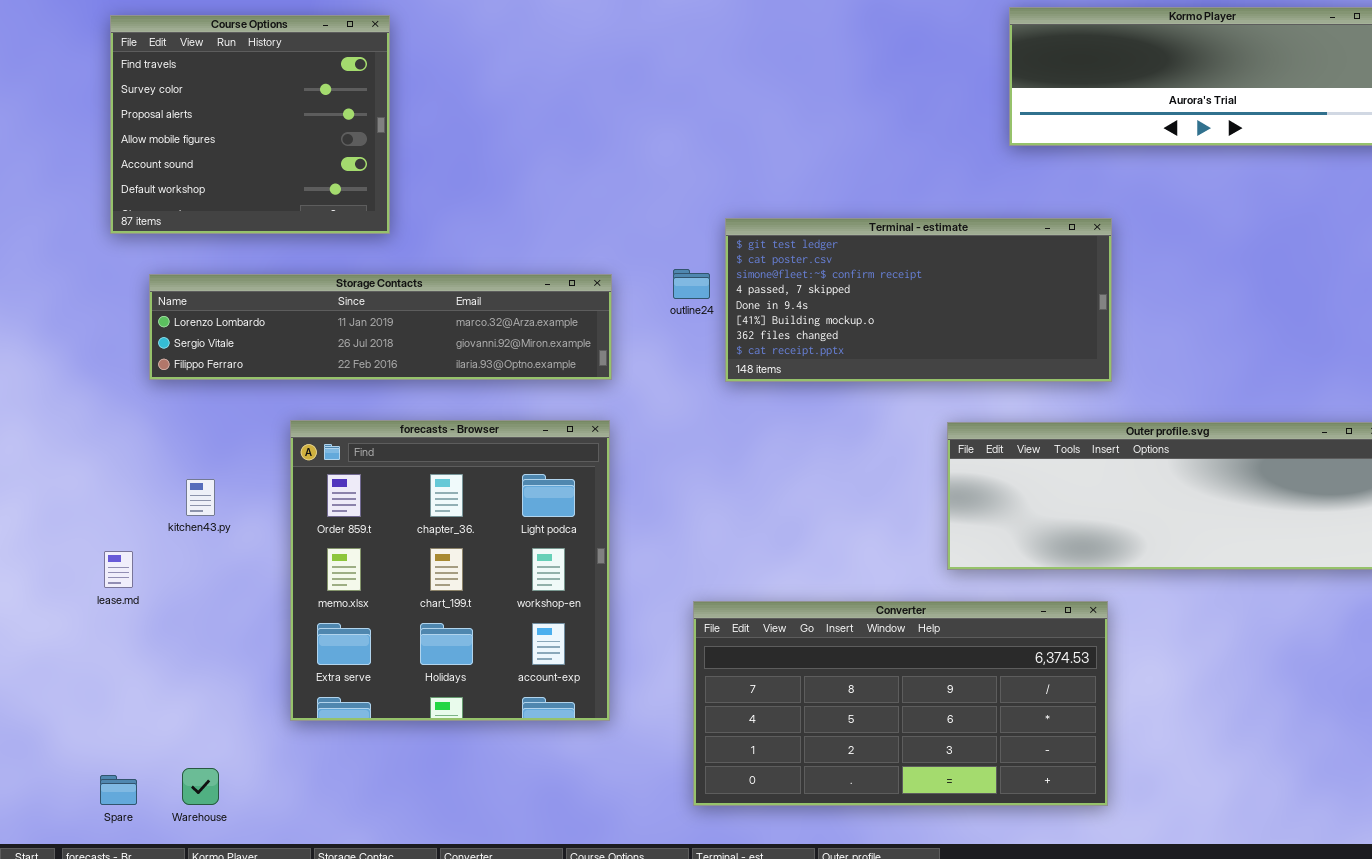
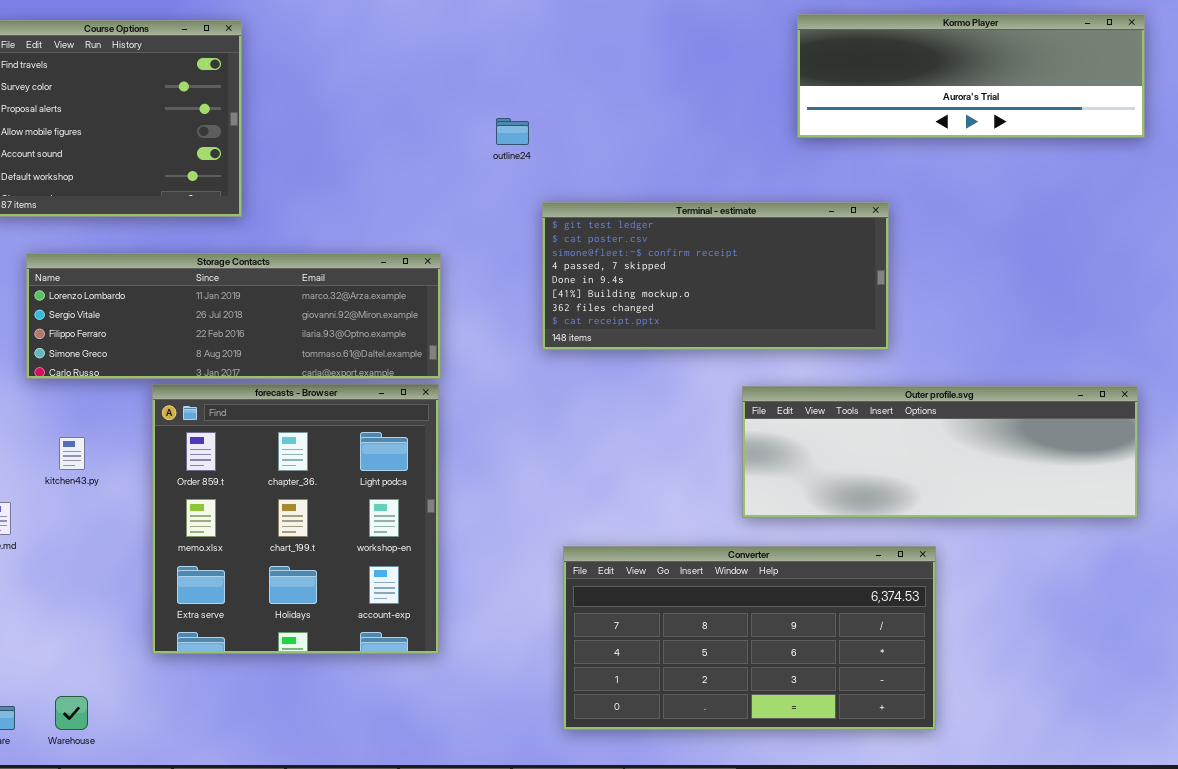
outline24: [673,269,710,299] -> [496,118,529,145], moved
Storage Contacts: [149,274,612,380] -> [26,253,441,379], resized
Converter: [693,601,1108,806] -> [563,546,936,730], moved

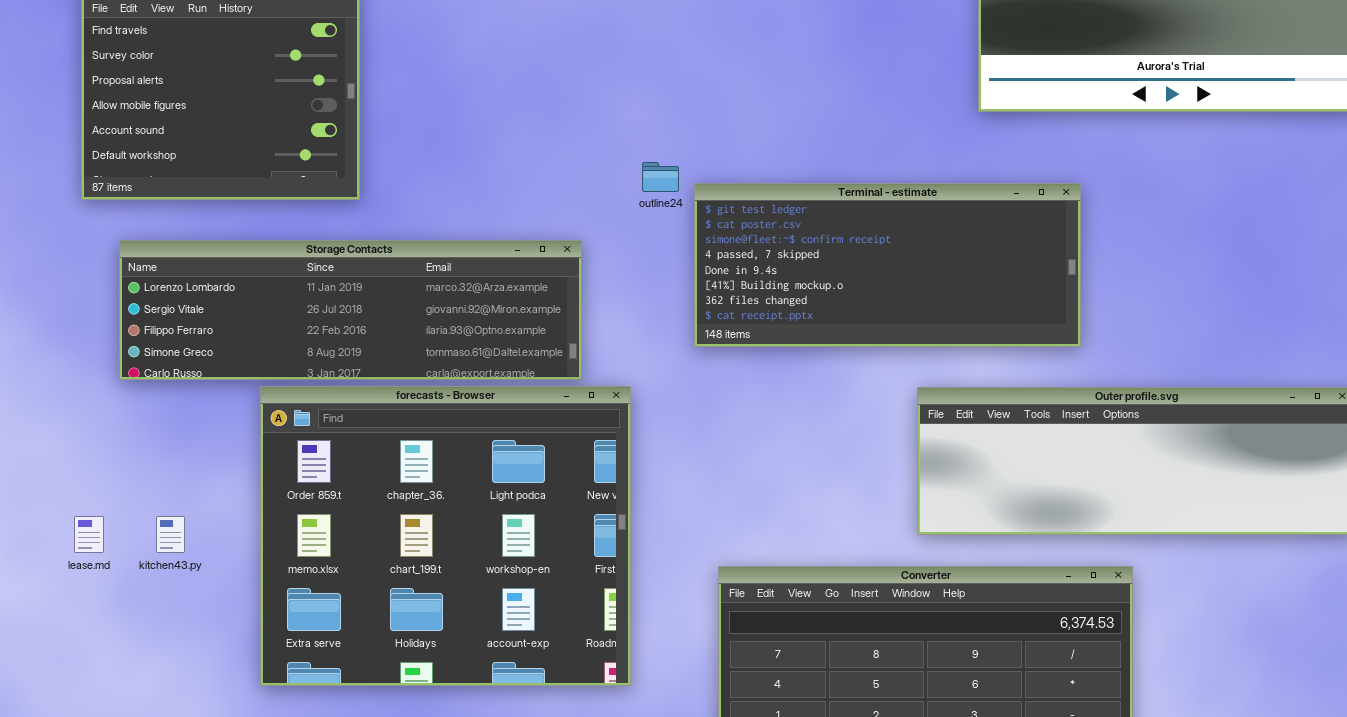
outline24: [496,118,529,145] -> [642,162,679,192], moved
forecasts - Browser: [152,384,439,654] -> [260,386,631,686], resized
kitchen43.py: [59,437,85,470] -> [156,516,185,553], moved

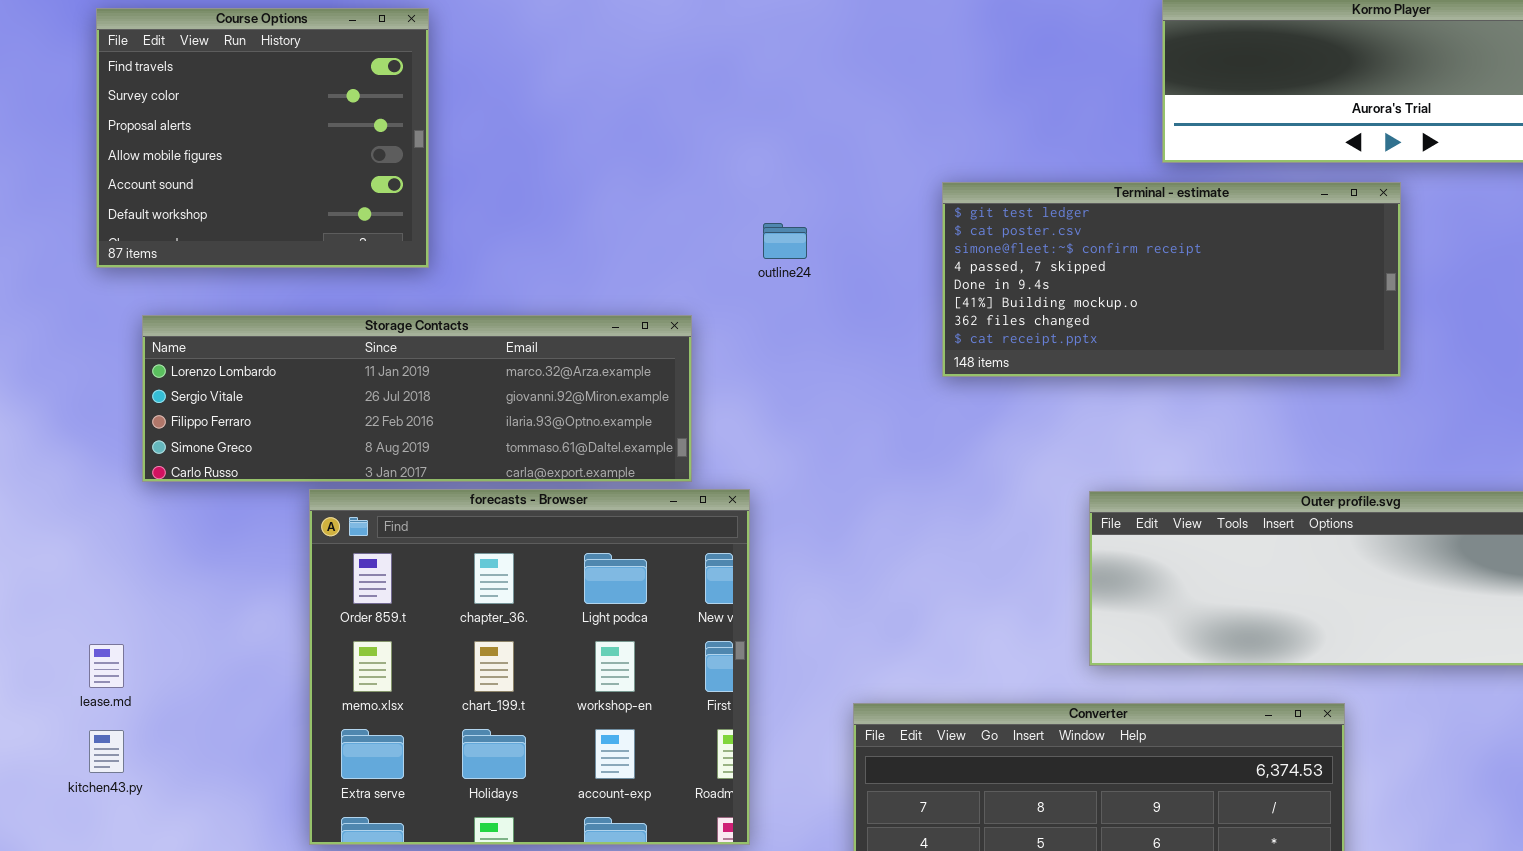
Terminal - estimate: [694,183,1081,347] -> [942,182,1401,377], moved
kitchen43.py: [156,516,185,553] -> [89,730,124,773], moved

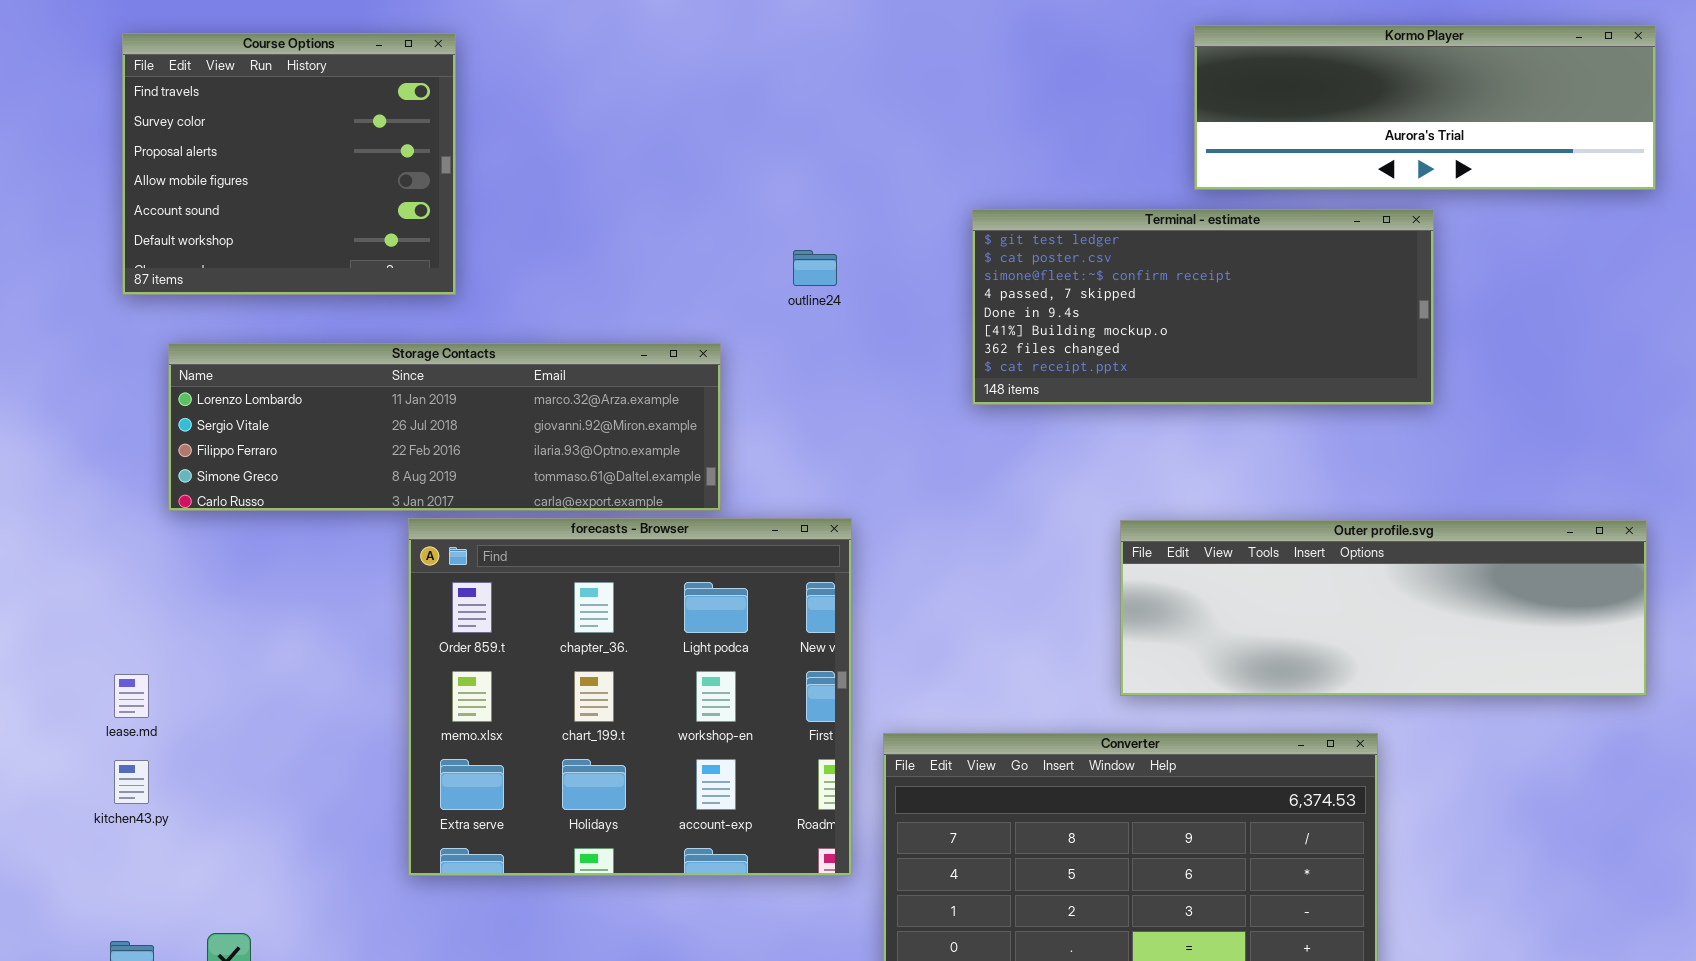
forecasts - Browser: [309,489,750,845] -> [408,518,852,876], moved

